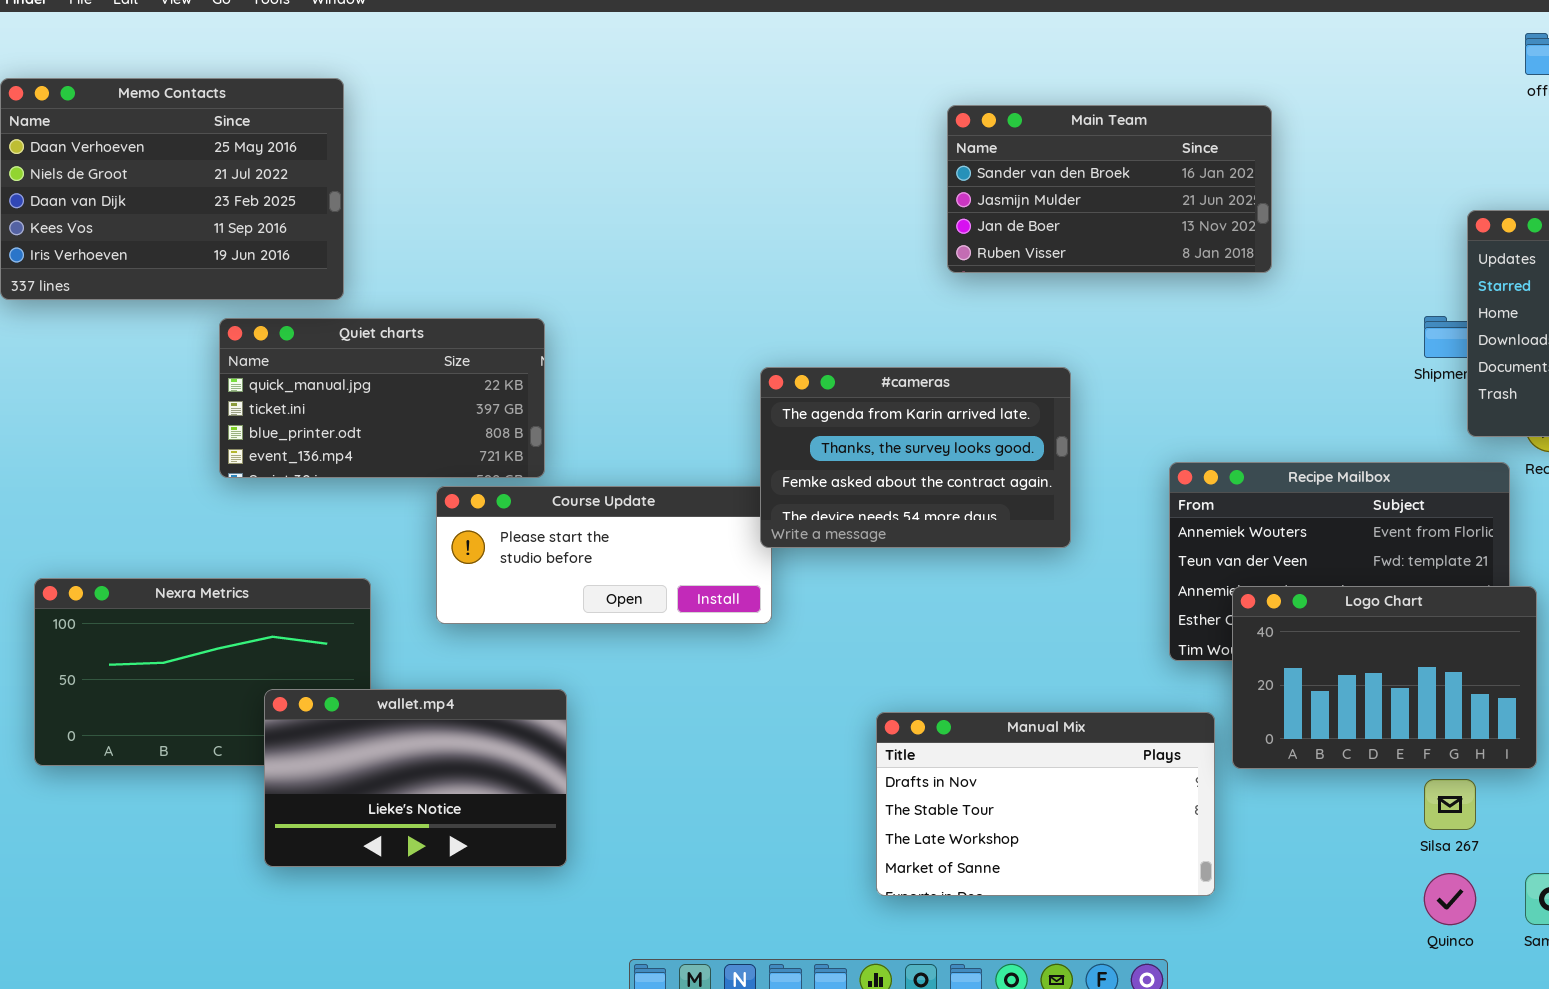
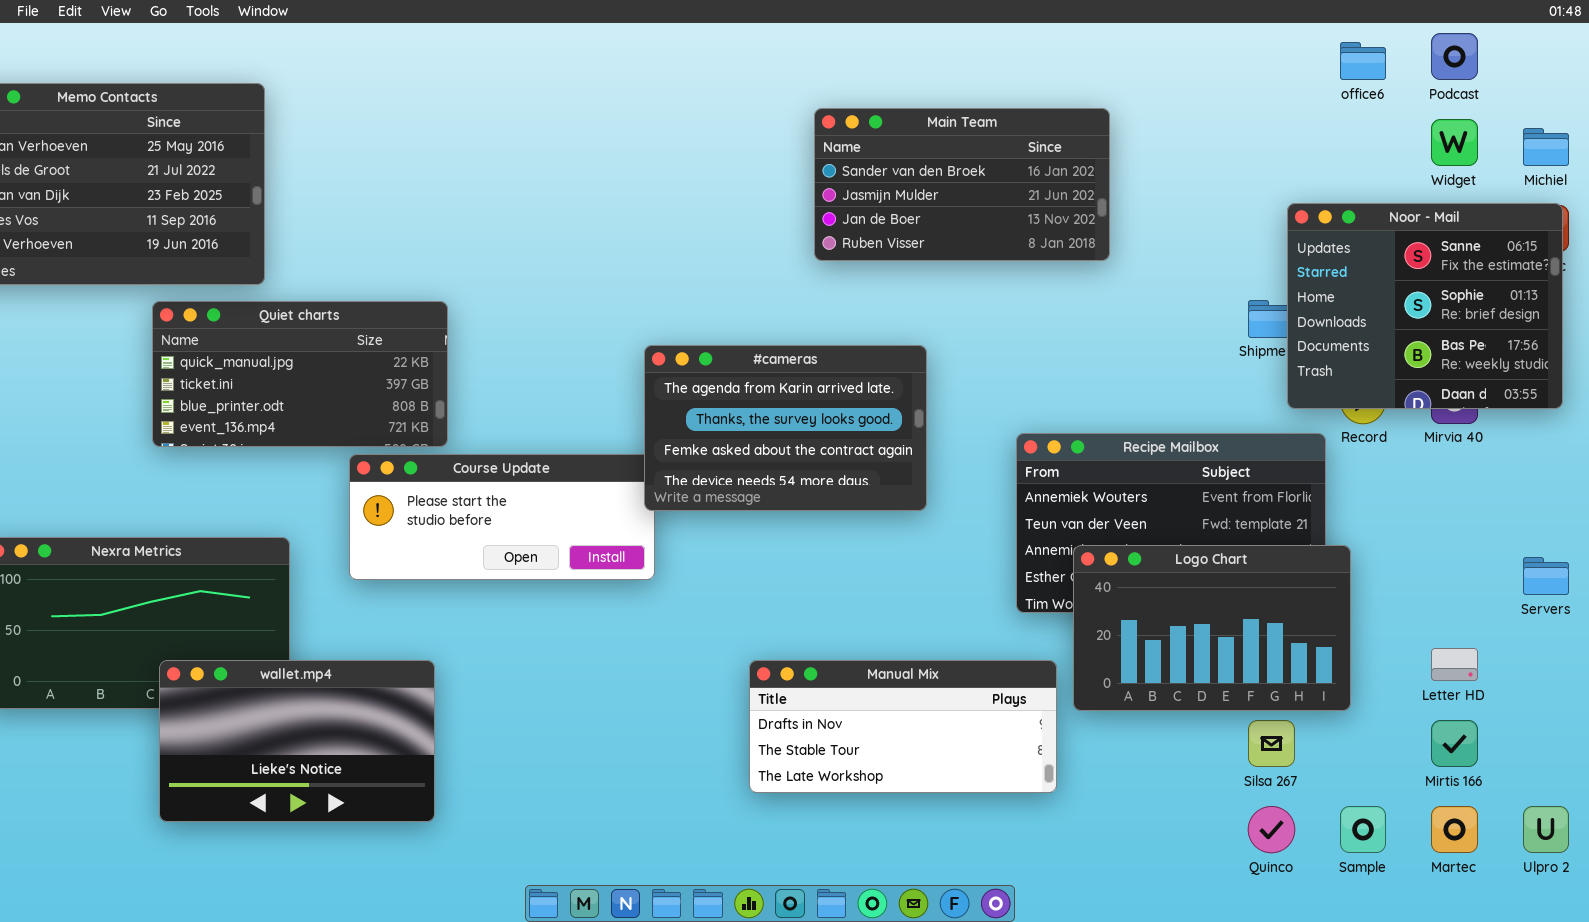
wallet.mp4: [264,689,567,867] -> [159,660,435,822], moved
Manual Mix: [876,712,1215,896] -> [749,660,1057,793], resized

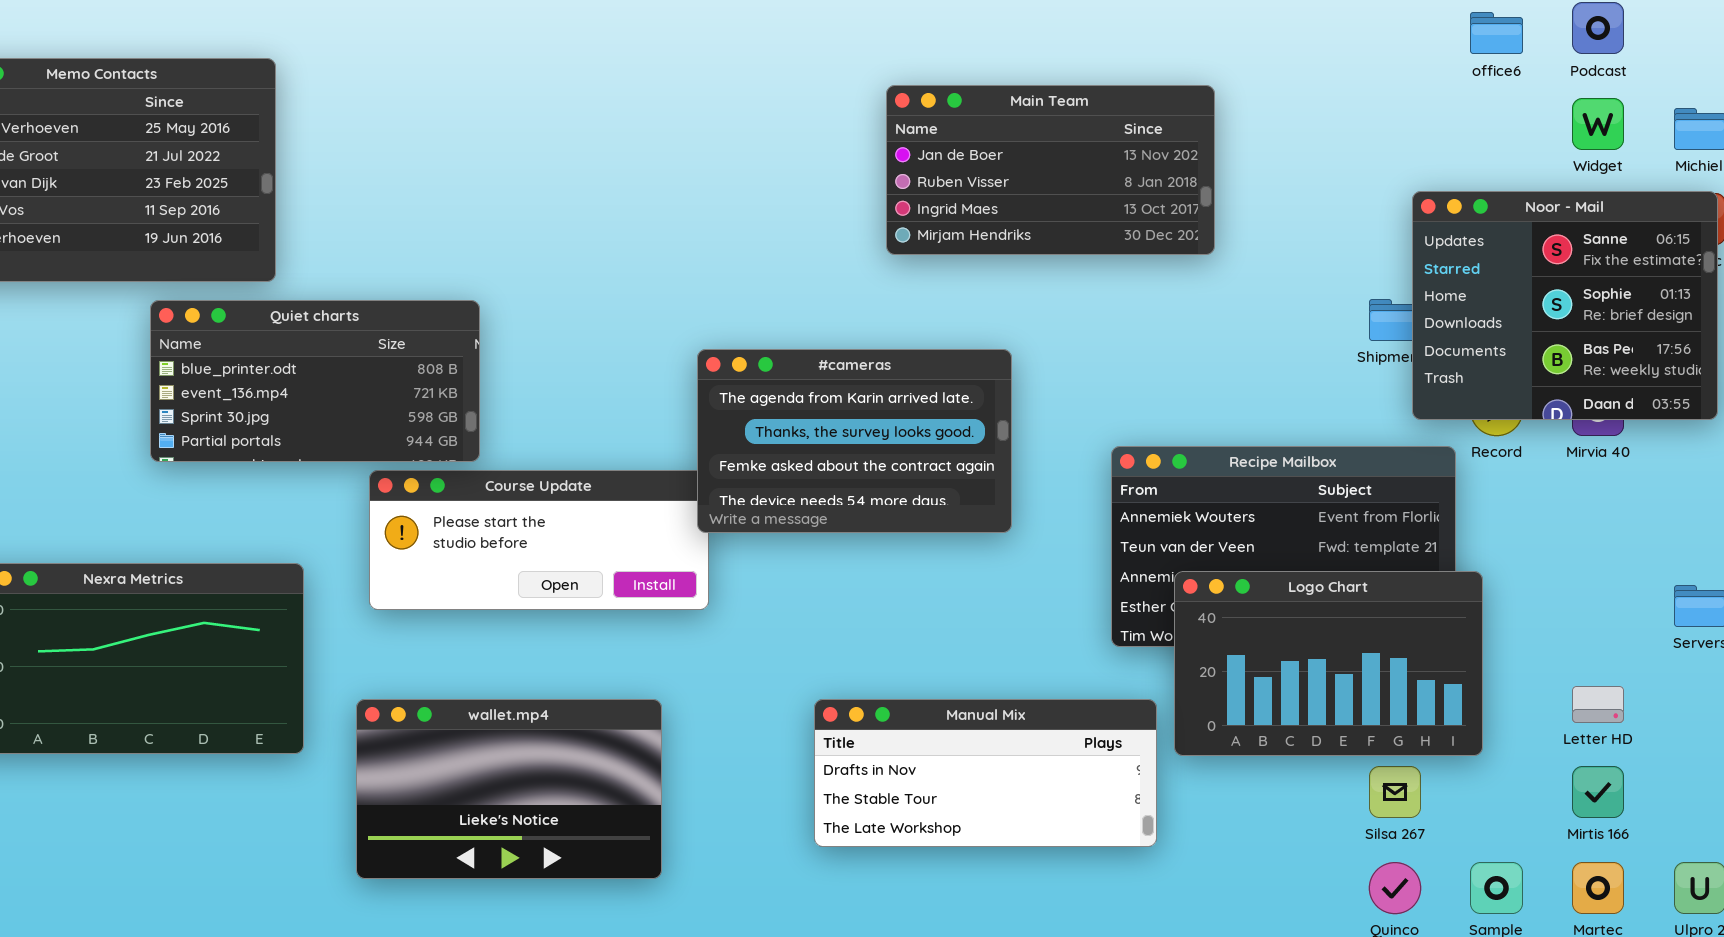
Main Team: [814,108,1110,261] -> [886,85,1215,255], scrolled down 2 rows
Quiet charts: [152,301,448,447] -> [150,300,480,462], scrolled down 2 rows
wallet.mp4: [159,660,435,822] -> [356,699,662,879], moved

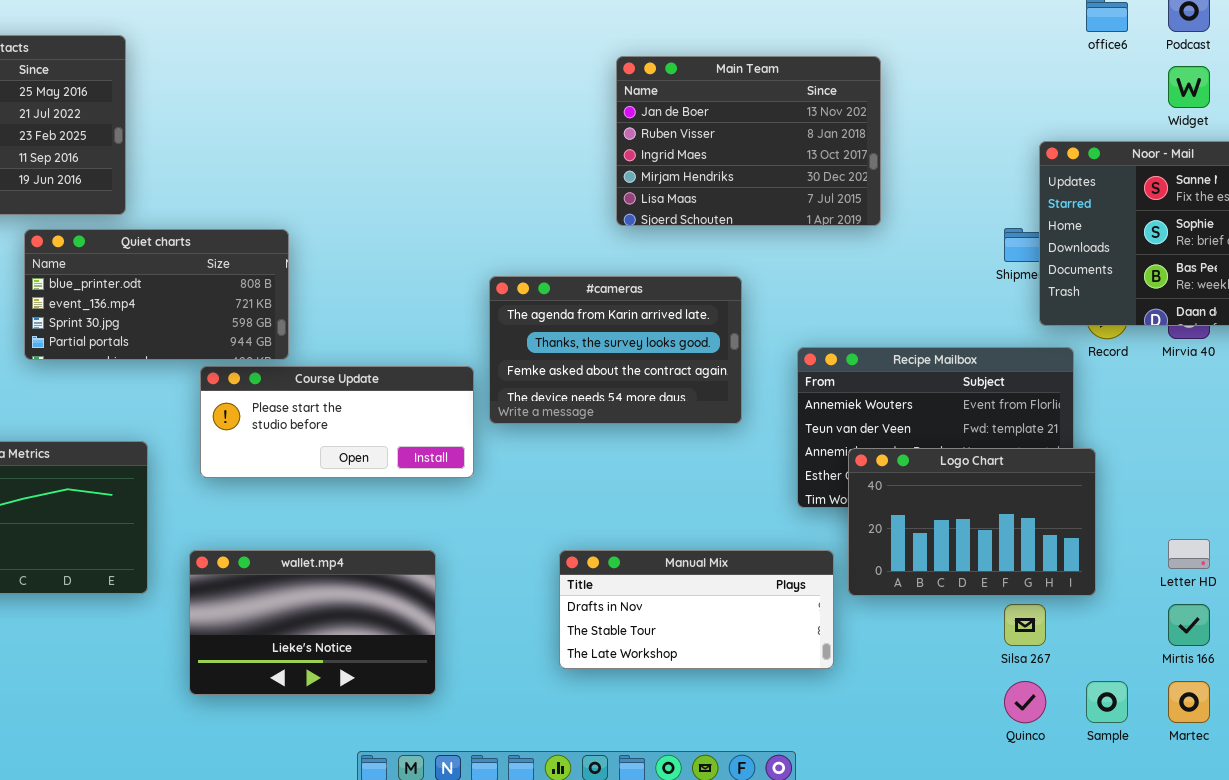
Main Team: [886,85,1215,255] -> [616,56,881,226], resized
#cameras: [697,349,1012,533] -> [489,276,742,424], moved

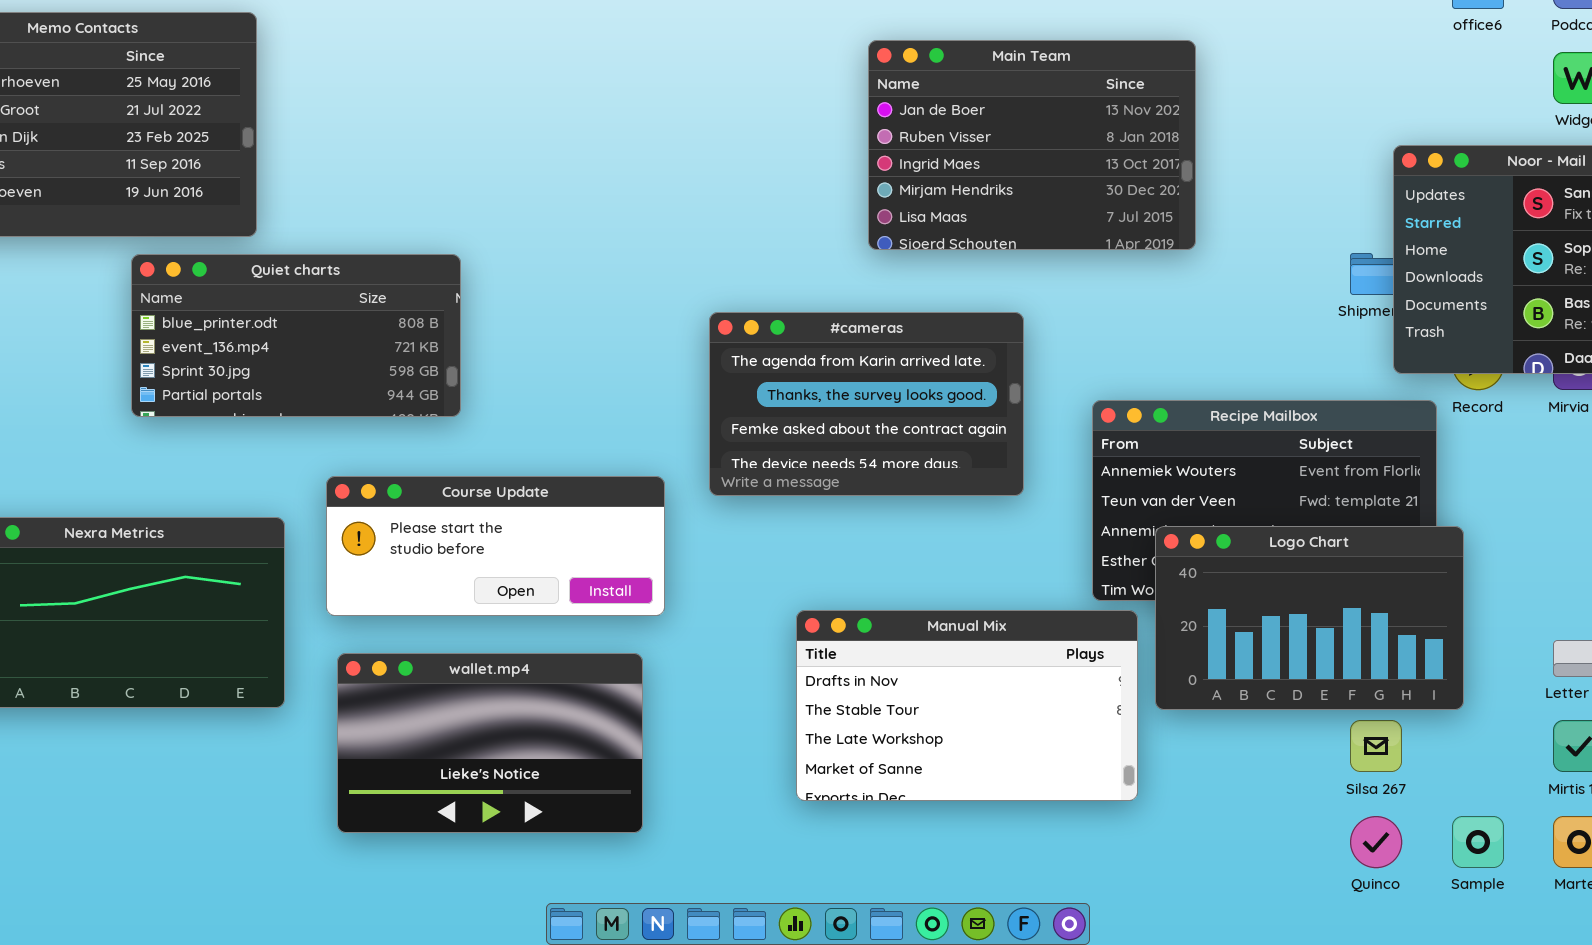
Course Update: [200,366,474,478] -> [326,476,665,616], moved
Manual Mix: [559,550,834,669] -> [796,610,1138,801], resized

